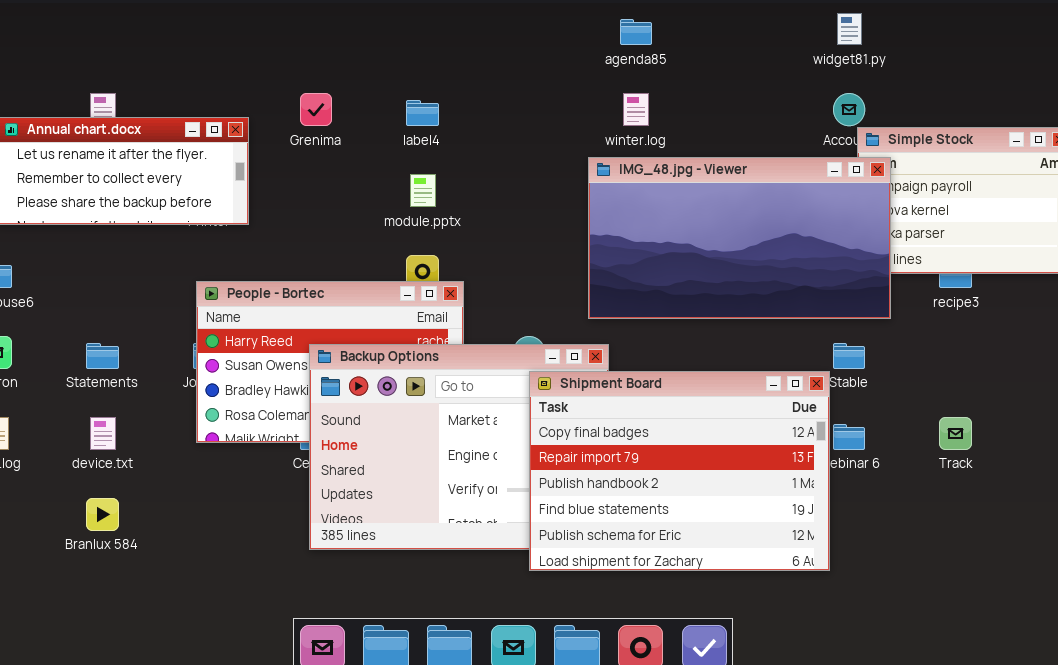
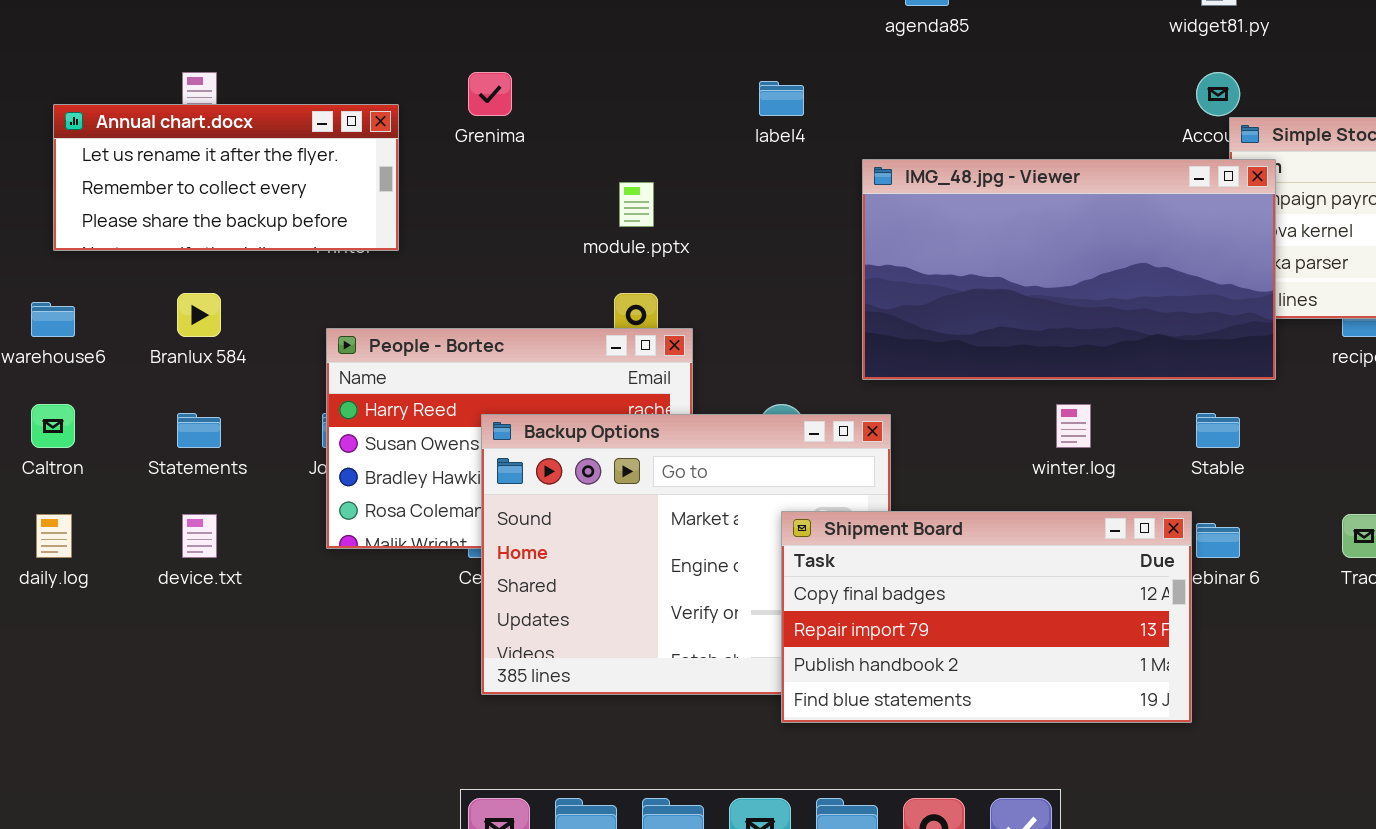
winter.log: [623,93,649,126] -> [1056,404,1091,448], moved
label4: [406,100,439,126] -> [759,81,804,116], moved
Shipment Board: [529,371,830,571] -> [781,511,1192,723], resized
Branlux 584: [86,498,119,531] -> [177,293,221,337], moved

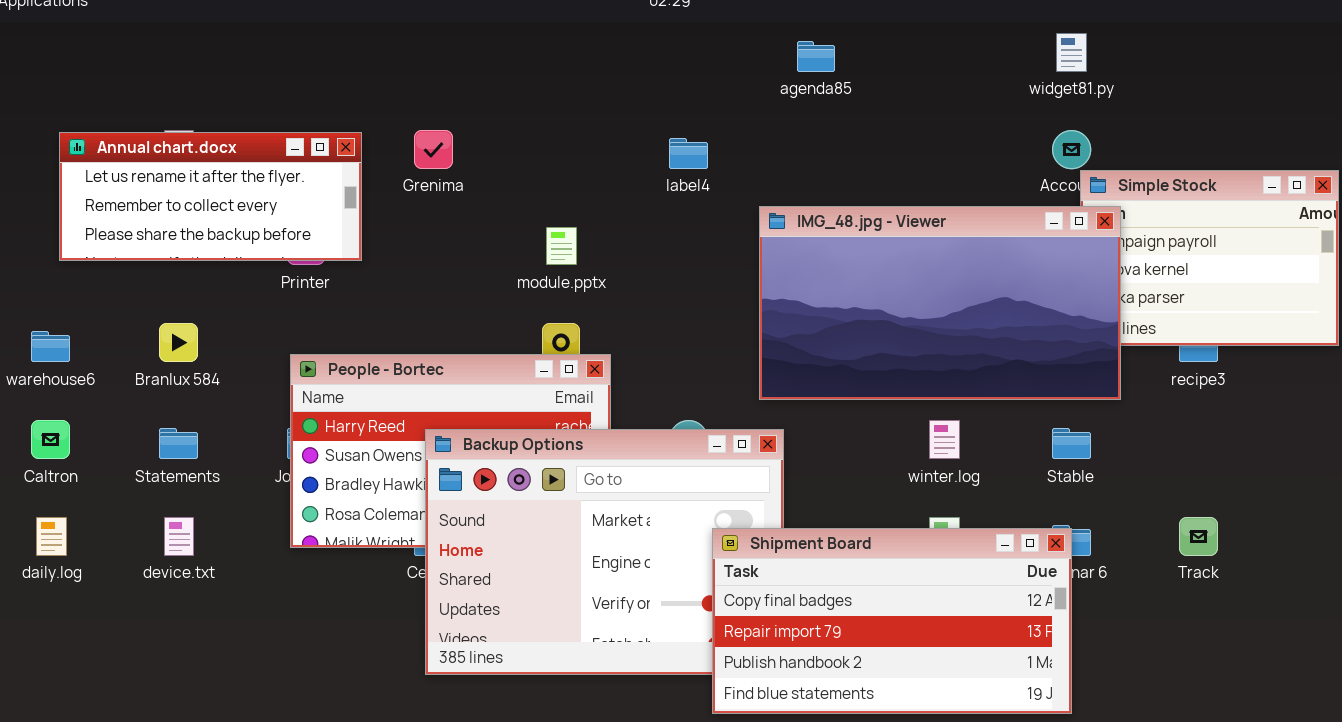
Annual chart.docx: [53,104,399,251] -> [59,132,362,261], moved
Shipment Board: [781,511,1192,723] -> [712,528,1072,714], moved

